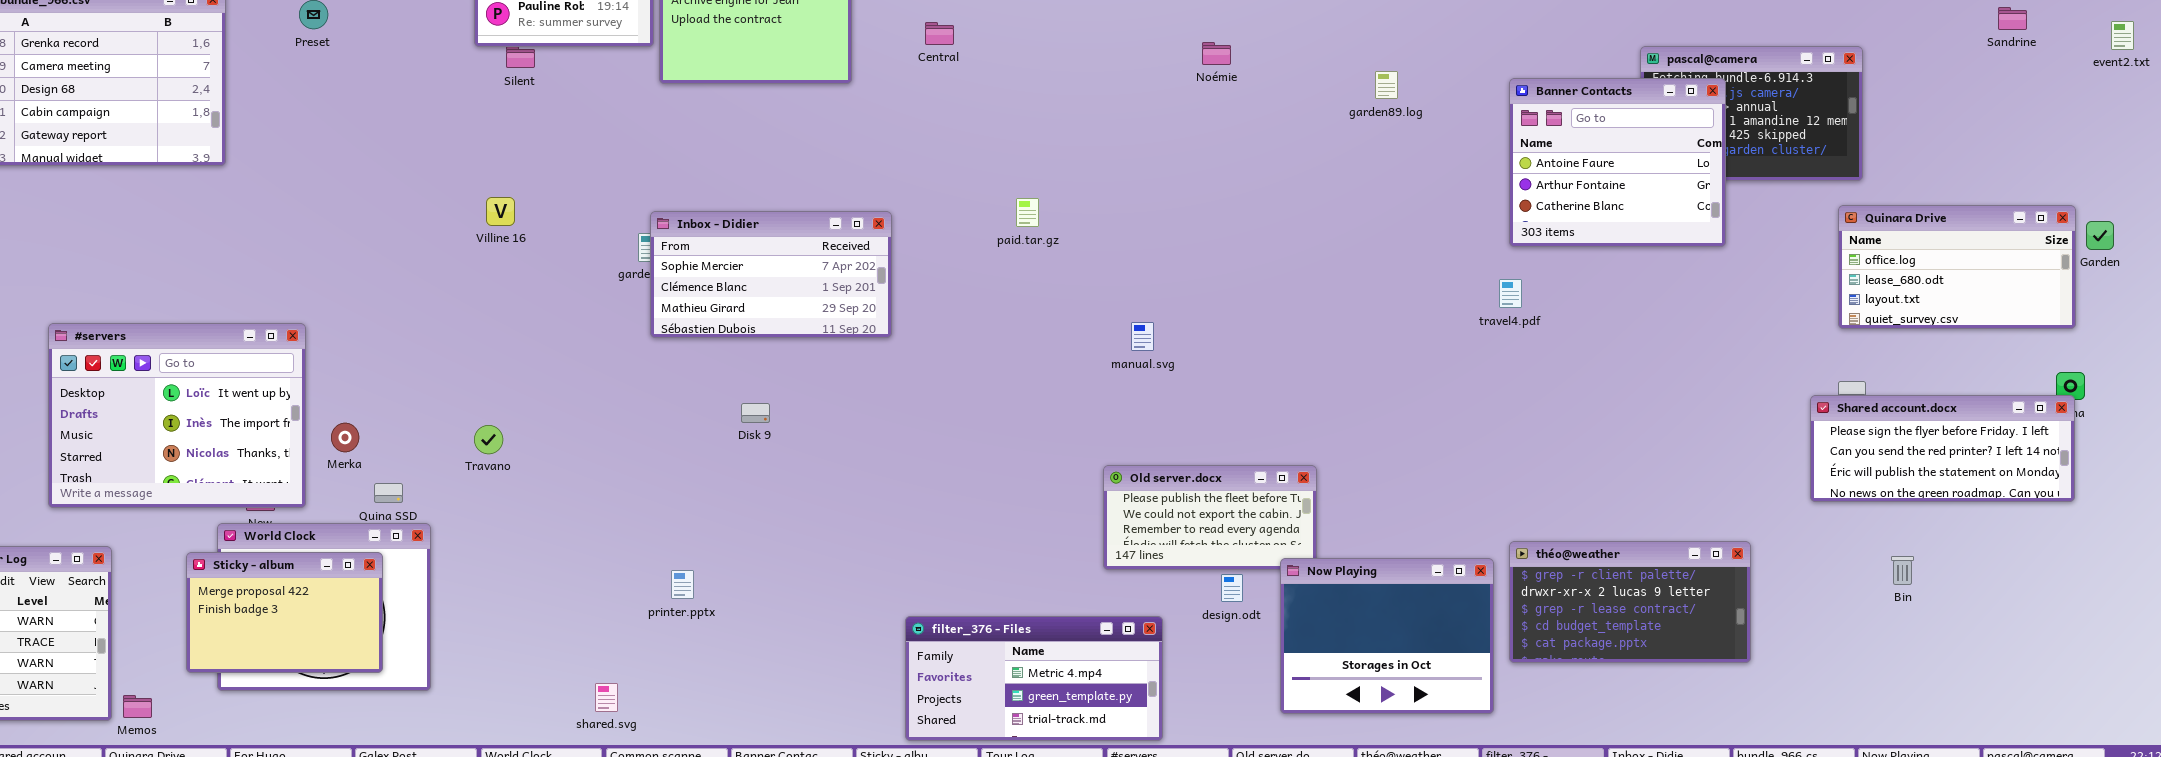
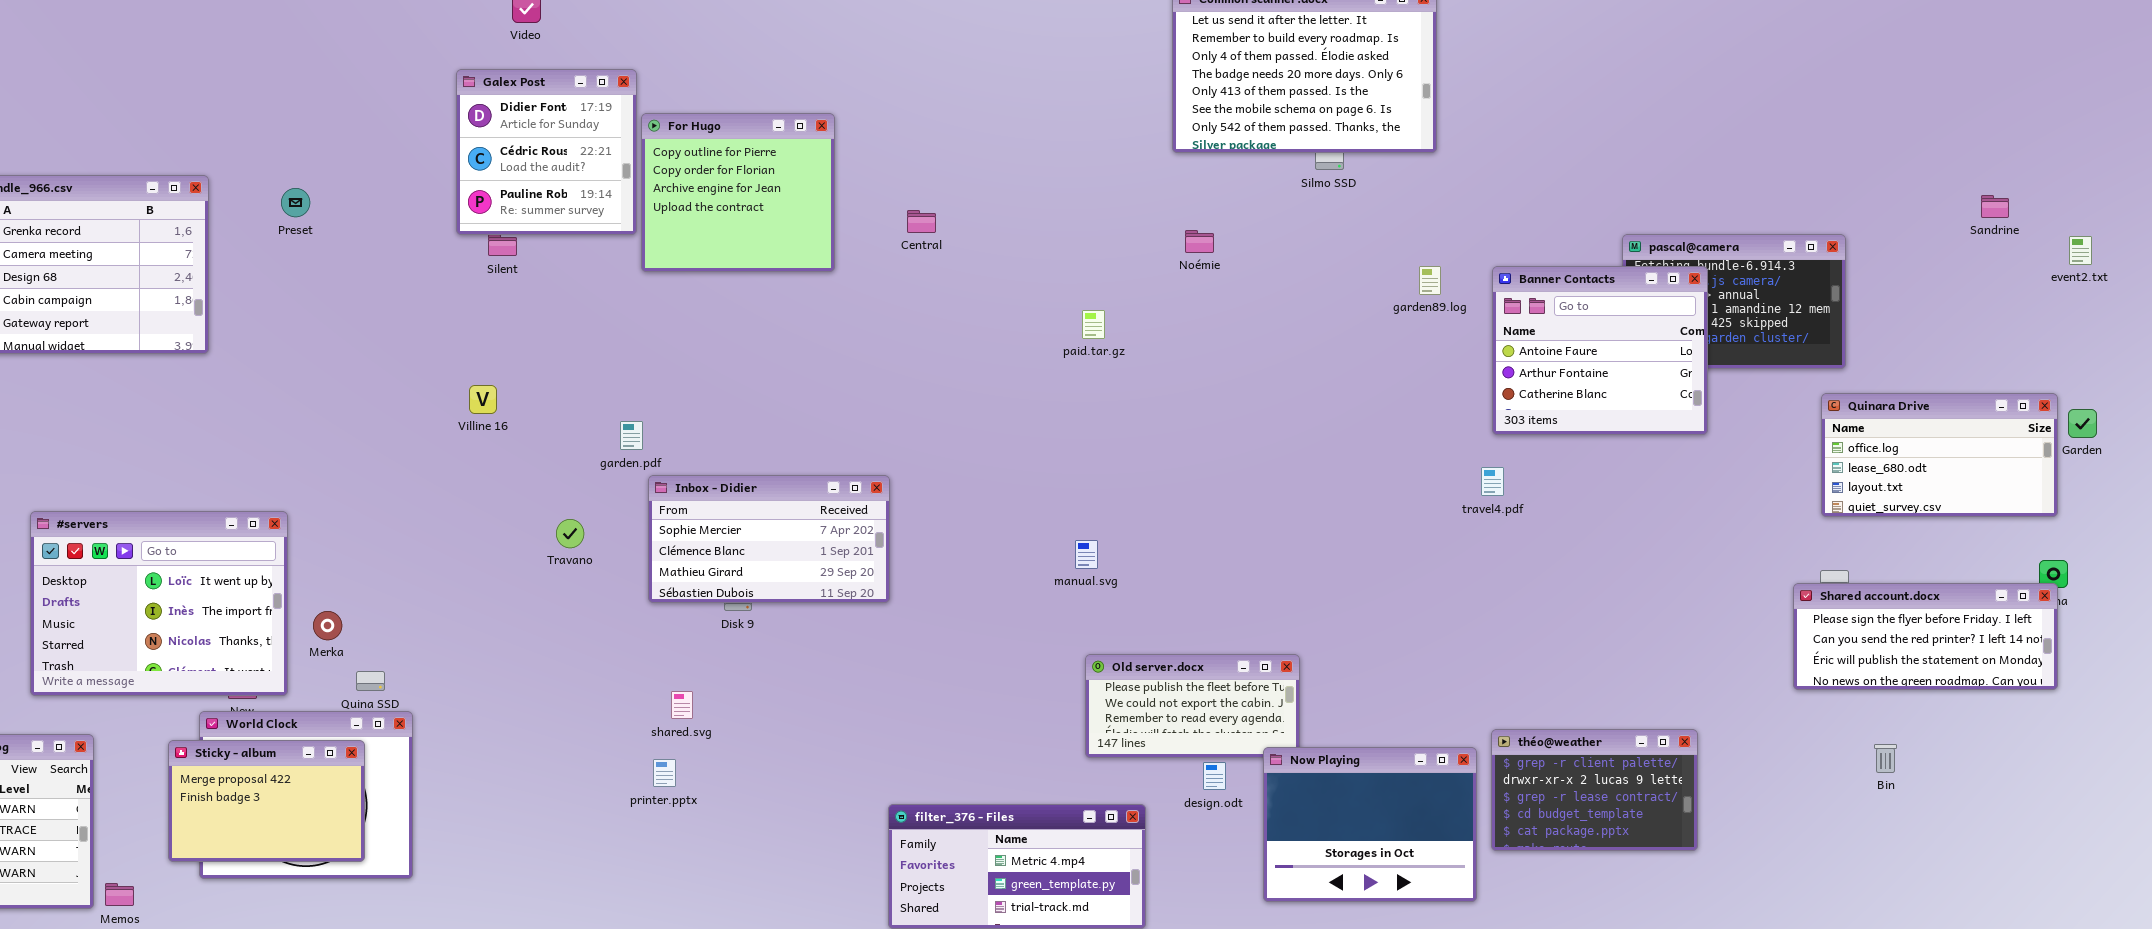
event2.txt: [2111,21,2134,50] -> [2069,236,2092,265], moved
garden89.log: [1375,71,1398,99] -> [1419,266,1441,295], moved
paid.tar.gz: [1016,198,1039,227] -> [1082,310,1105,339], moved
Inbox - Didier: [650,211,892,338] -> [648,475,890,603], moved
manual.svg: [1131,322,1154,351] -> [1075,540,1098,569], moved
Travano: [474,425,503,454] -> [556,519,584,548], moved
théo@weather: [1509,541,1751,663] -> [1491,729,1698,851], resized
shared.svg: [595,683,618,712] -> [671,691,693,719], moved

